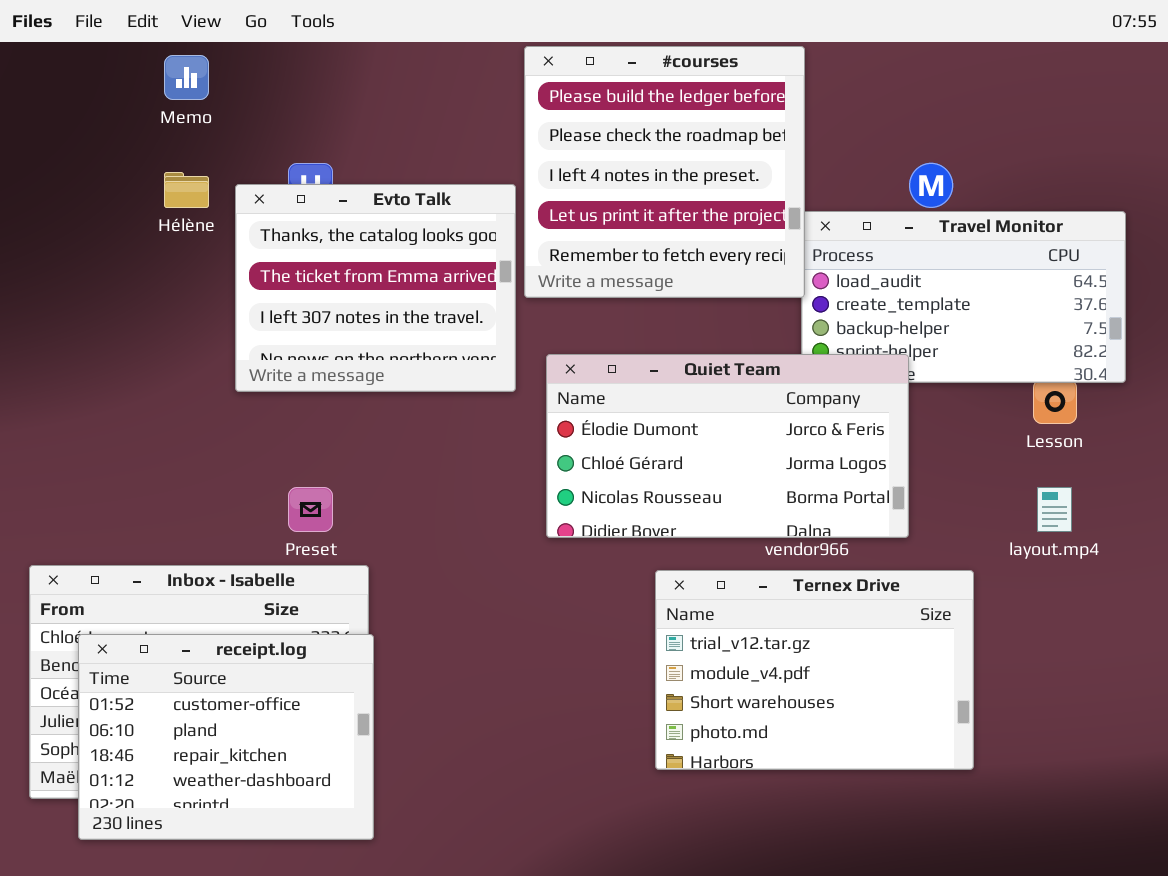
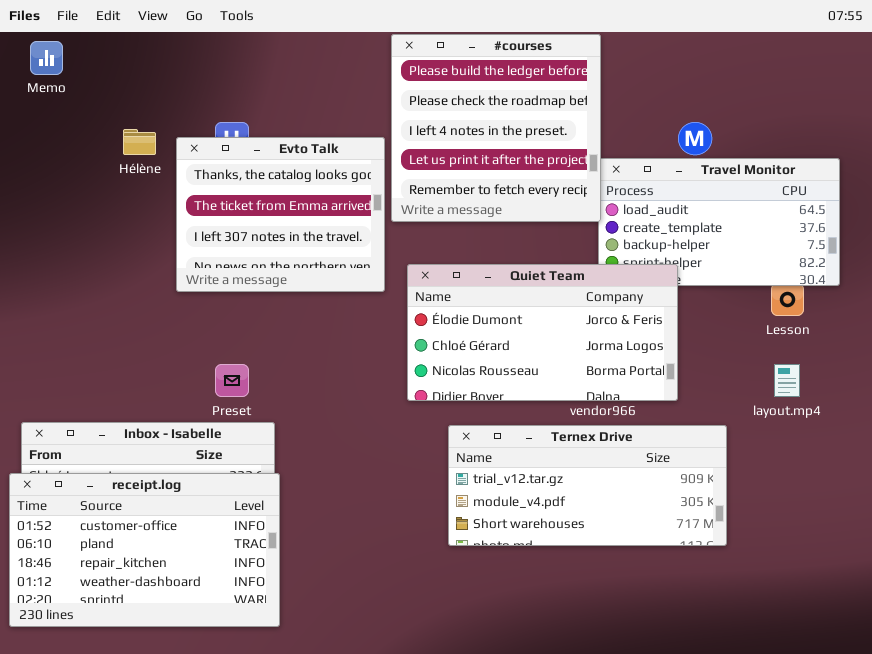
Memo: [164,55,209,100] -> [30,41,63,75], moved
Ternex Drive: [655,570,974,770] -> [448,425,727,546], resized
receipt.log: [78,634,374,840] -> [9,473,280,627], resized

